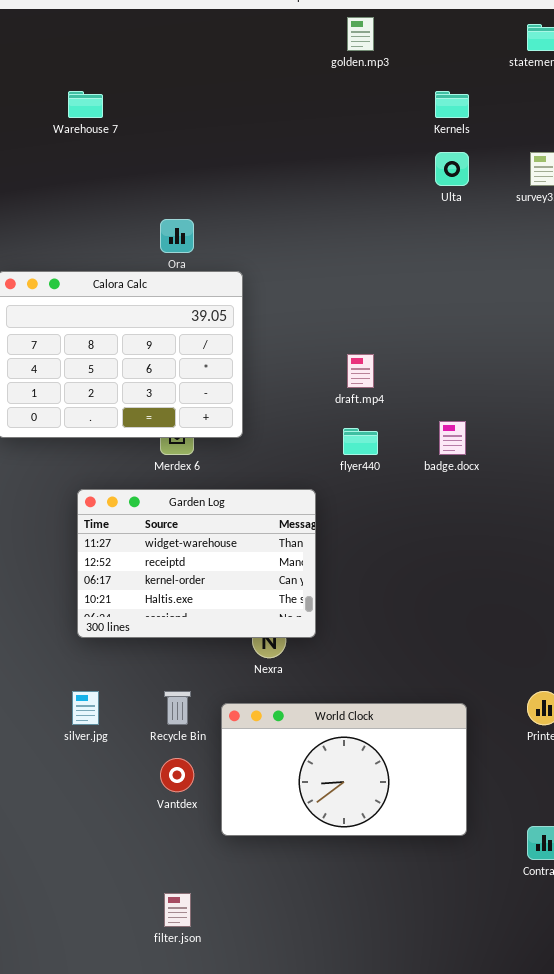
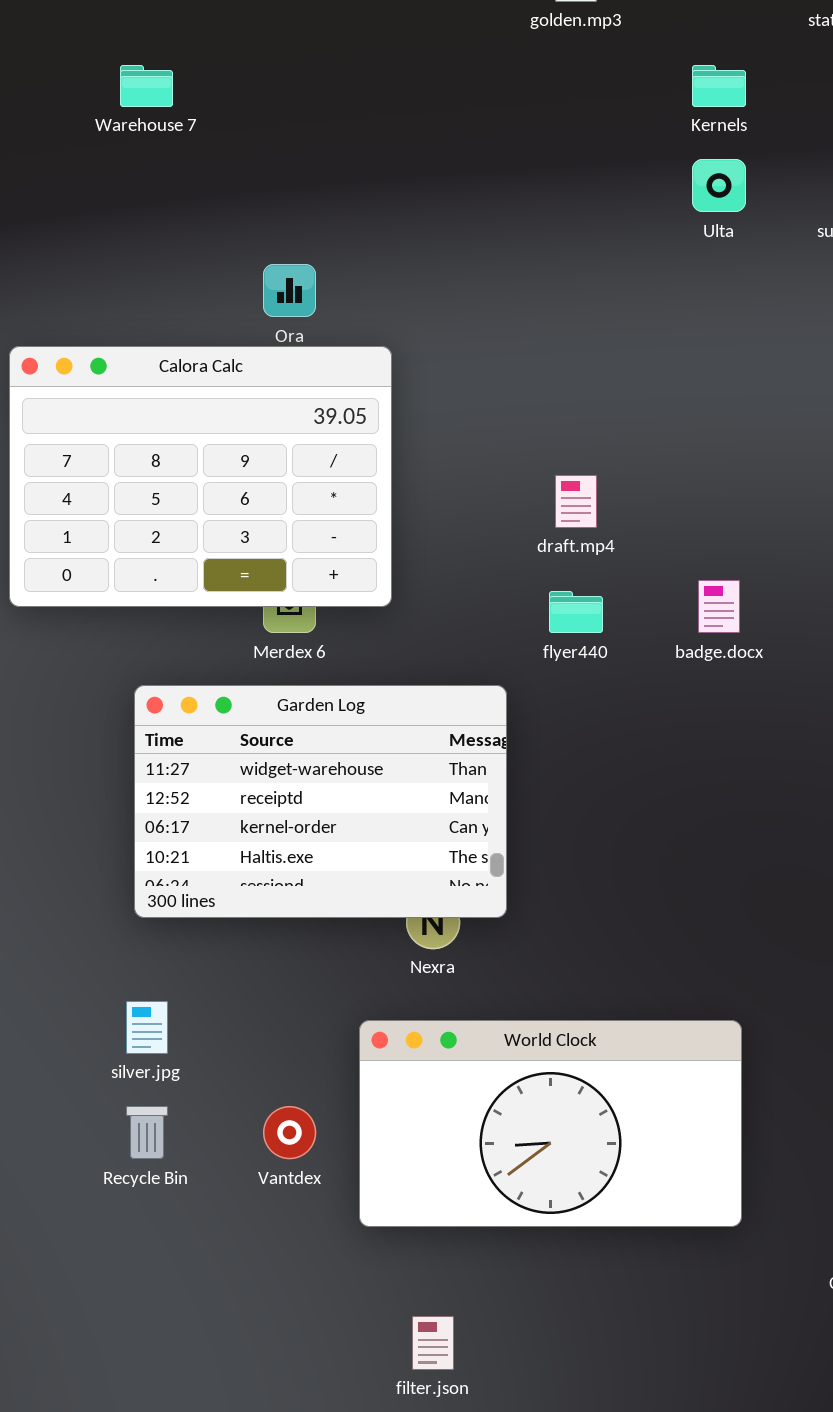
Recycle Bin: [164,691,191,725] -> [126,1106,168,1159], moved
filter.json: [164,893,191,927] -> [412,1316,454,1370], moved

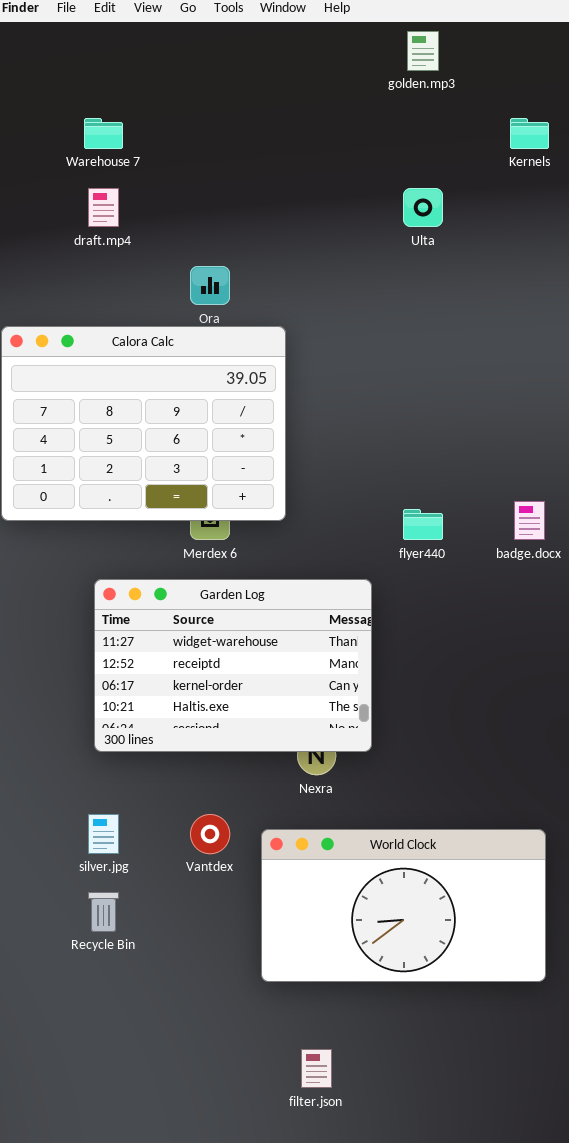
Ulta: [692,159,746,212] -> [403,188,443,227], moved
draft.mp4: [555,475,597,528] -> [88,188,119,227], moved
Vantdex: [263,1106,316,1159] -> [190,814,230,854], moved

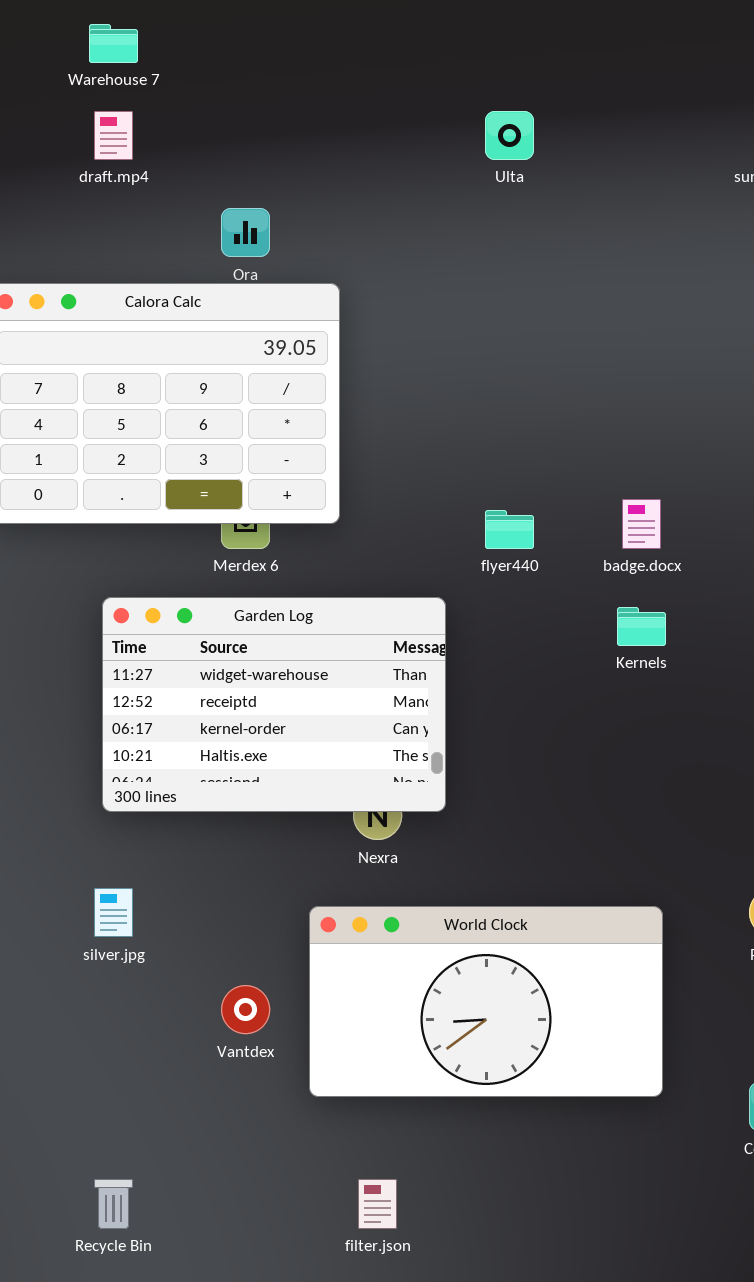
Kernels: [510,118,549,149] -> [617,607,666,646], moved
Vantdex: [190,814,230,854] -> [221,985,270,1034], moved
Recycle Bin: [88,892,119,932] -> [94,1179,133,1229], moved

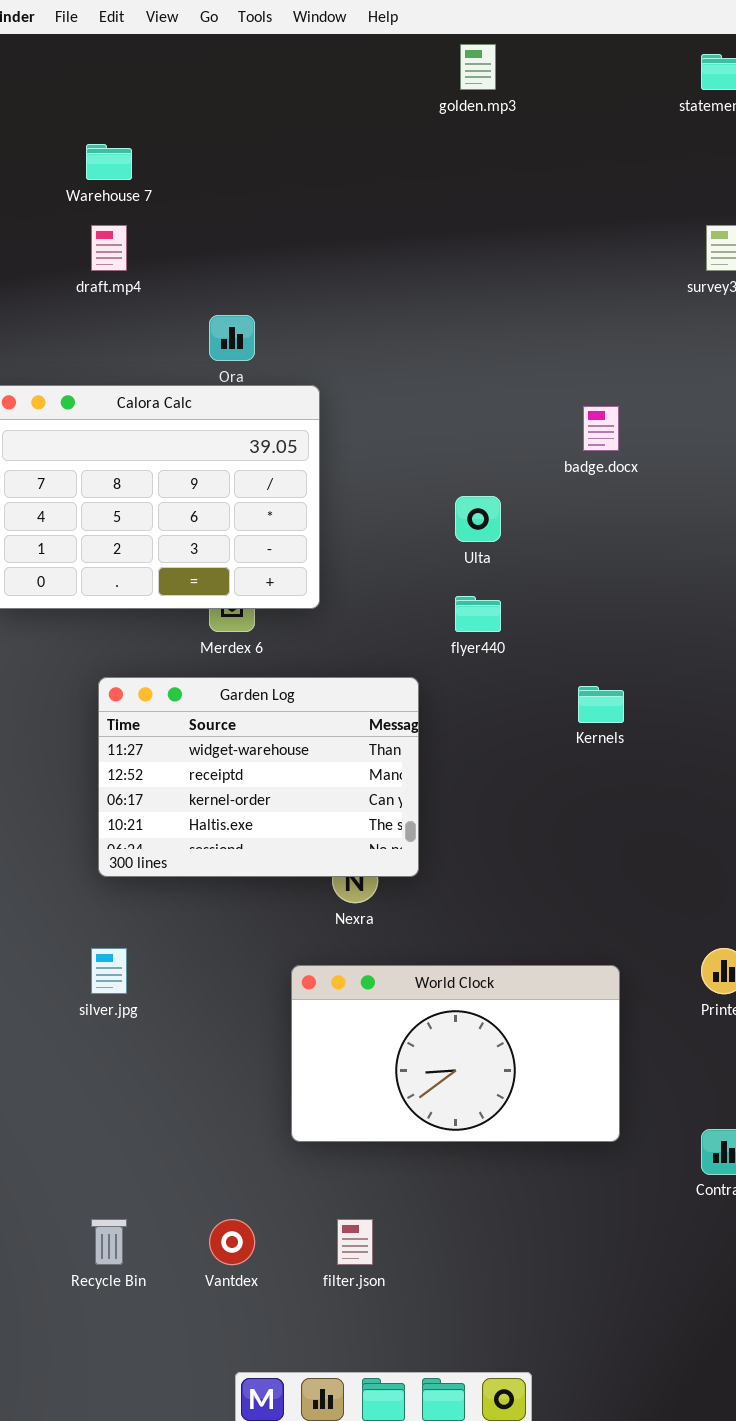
Ulta: [485,111,534,160] -> [455,496,501,542], moved
badge.docx: [622,499,661,549] -> [583,406,619,451], moved
Vantdex: [221,985,270,1034] -> [209,1219,255,1265], moved

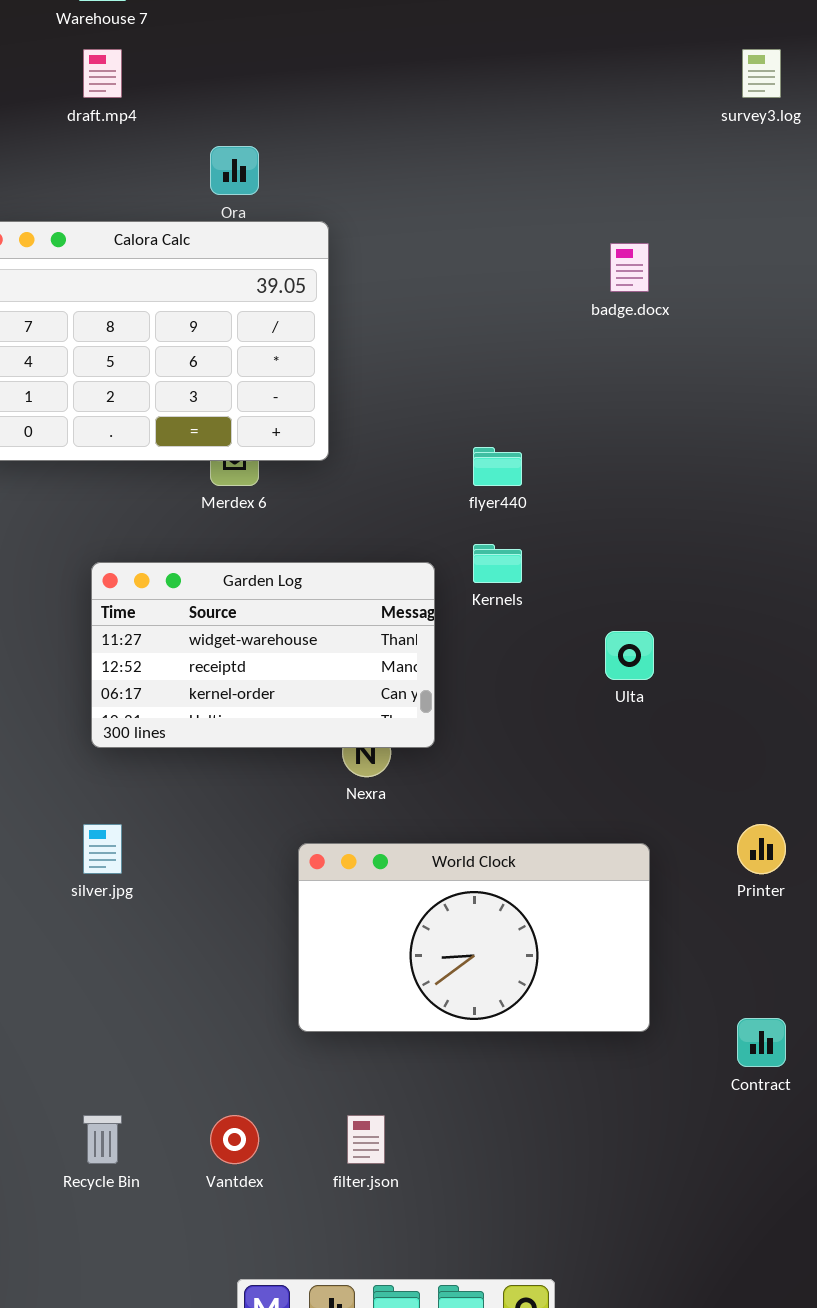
Ulta: [455,496,501,542] -> [605,631,654,680], moved
Garden Log: [98,677,419,877] -> [91,562,435,748], resized
Kernels: [578,686,624,723] -> [473,544,522,583], moved

